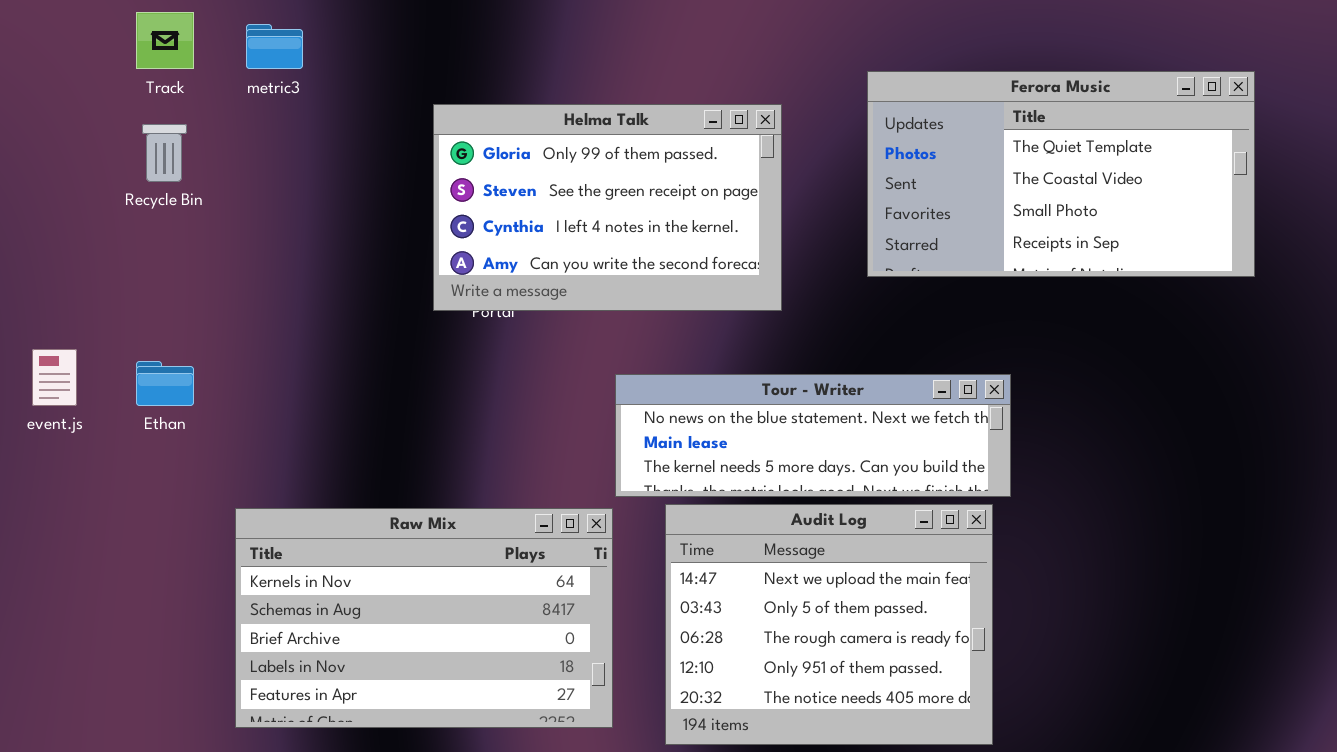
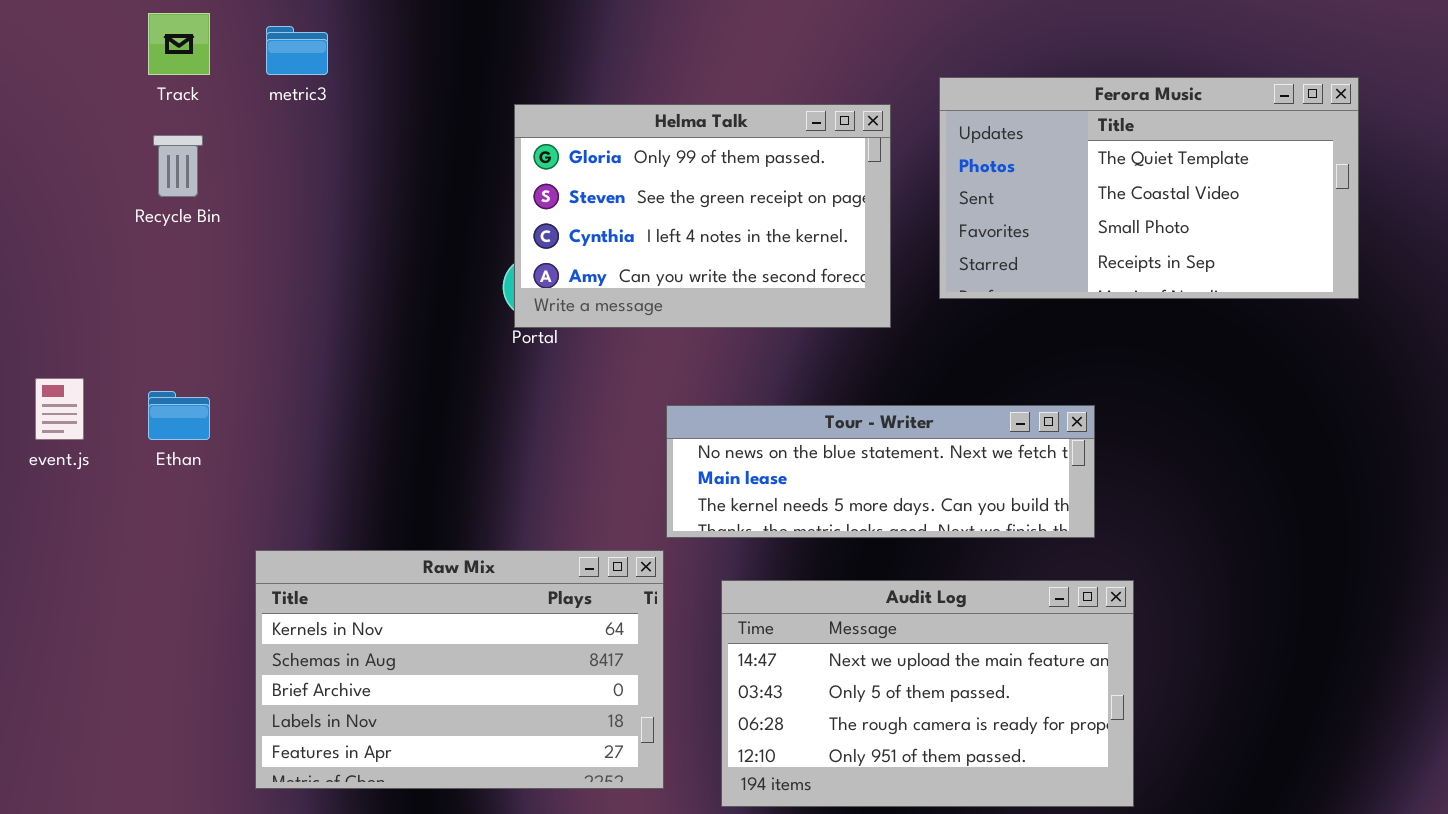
Helma Talk: [433,104,782,311] -> [514,104,891,328], moved
Audit Log: [665,504,993,745] -> [721,580,1134,807], resized

